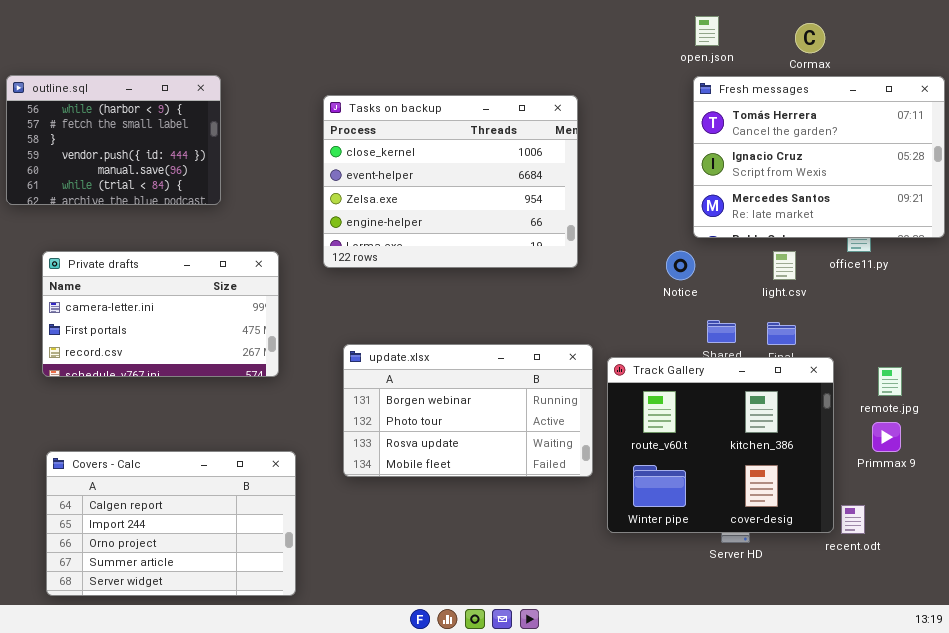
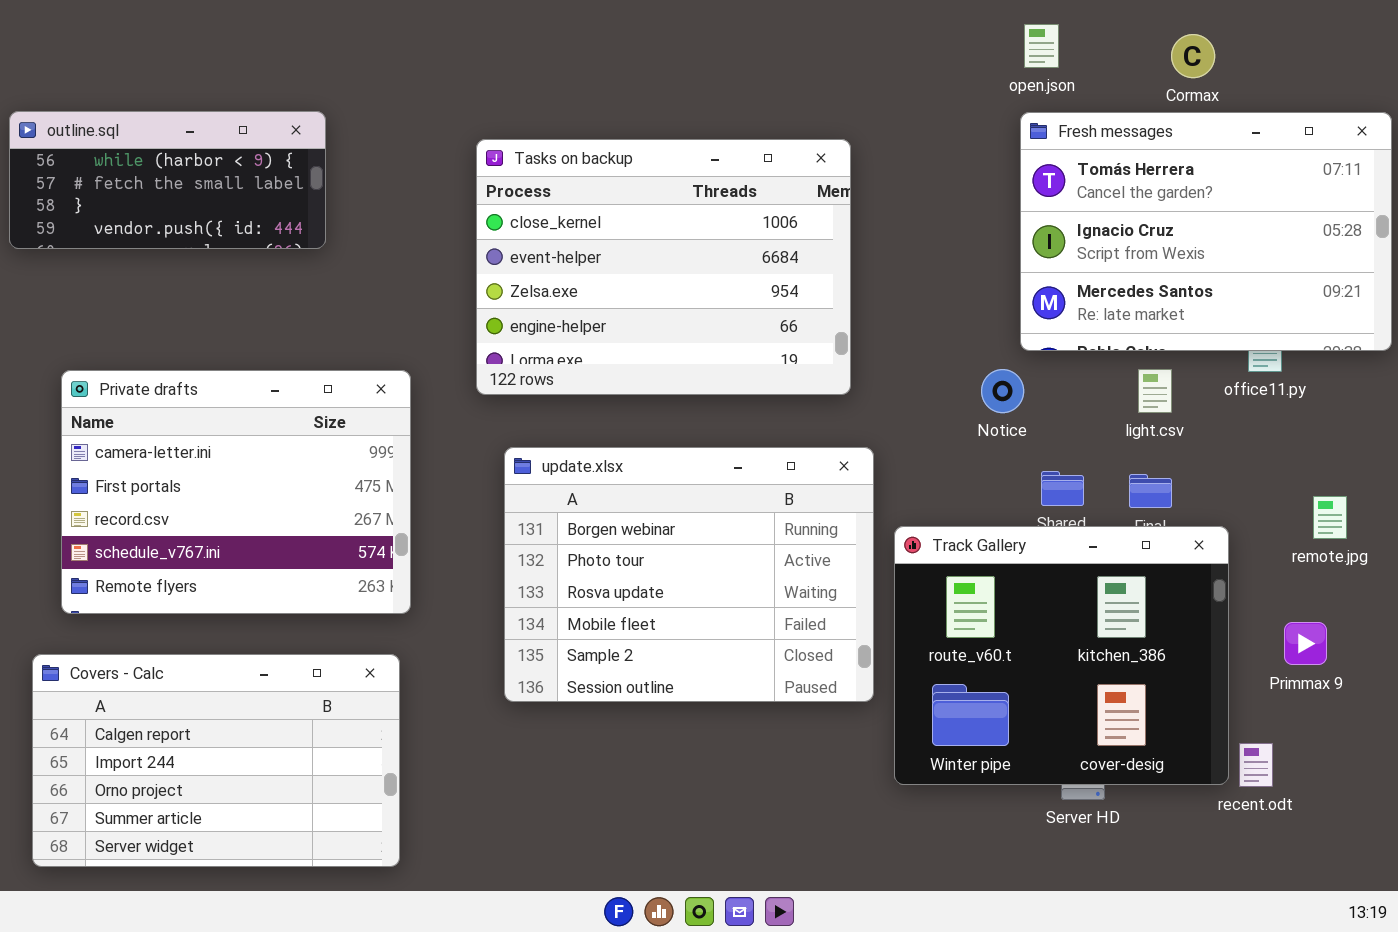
outline.sql: [6,75,221,205] -> [9,111,326,249], resized
Private drafts: [42,251,279,377] -> [61,370,411,614], resized
update.xlsx: [343,344,593,477] -> [504,447,874,702], resized
remote.jpg: [878,367,902,396] -> [1313,496,1347,539], moved
Covers - Calc: [46,451,296,596] -> [32,654,400,867], moved

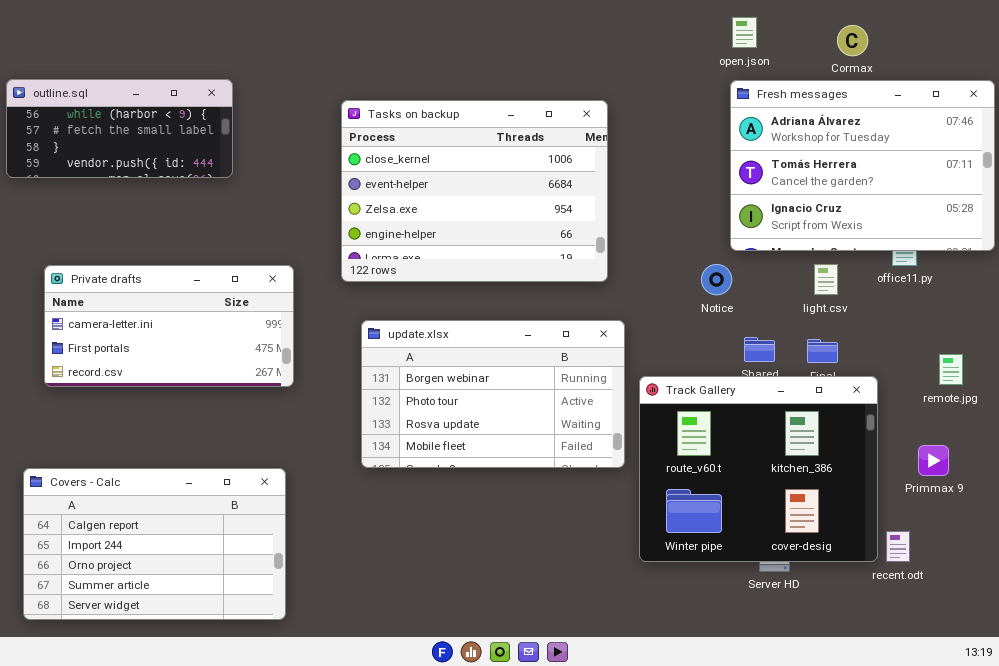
Fresh messages: [1020,112,1392,351] -> [730,80,995,251], scrolled up 1 row
Private drafts: [61,370,411,614] -> [44,265,294,387], resized
update.xlsx: [504,447,874,702] -> [361,320,625,468], resized

